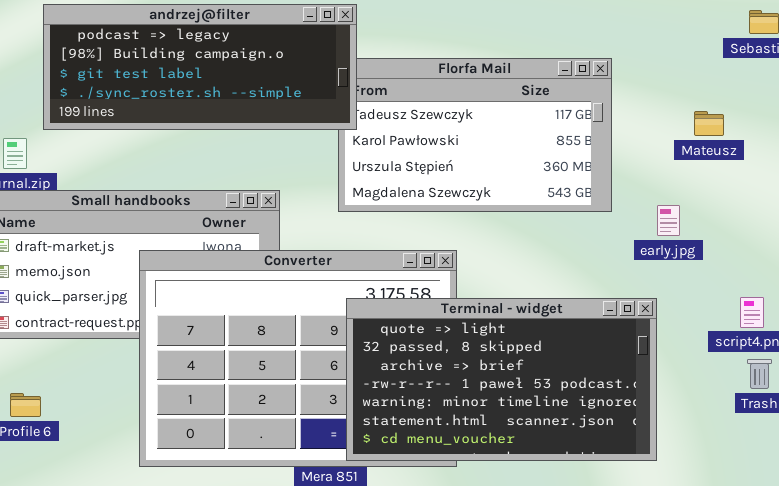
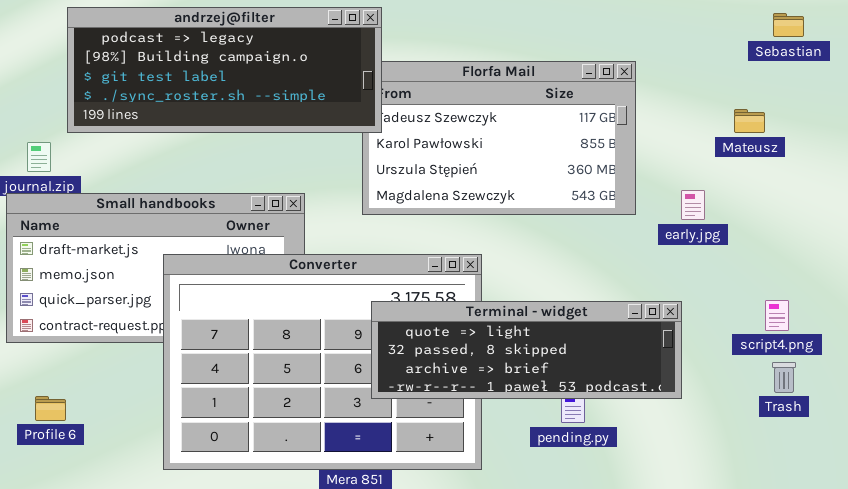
Mateusz: [694,111,724,136] -> [734,109,765,133], moved
early.jpg: [657,205,680,236] -> [681,190,705,220], moved
Terminal - widget: [346,298,657,461] -> [371,301,682,399], resized

